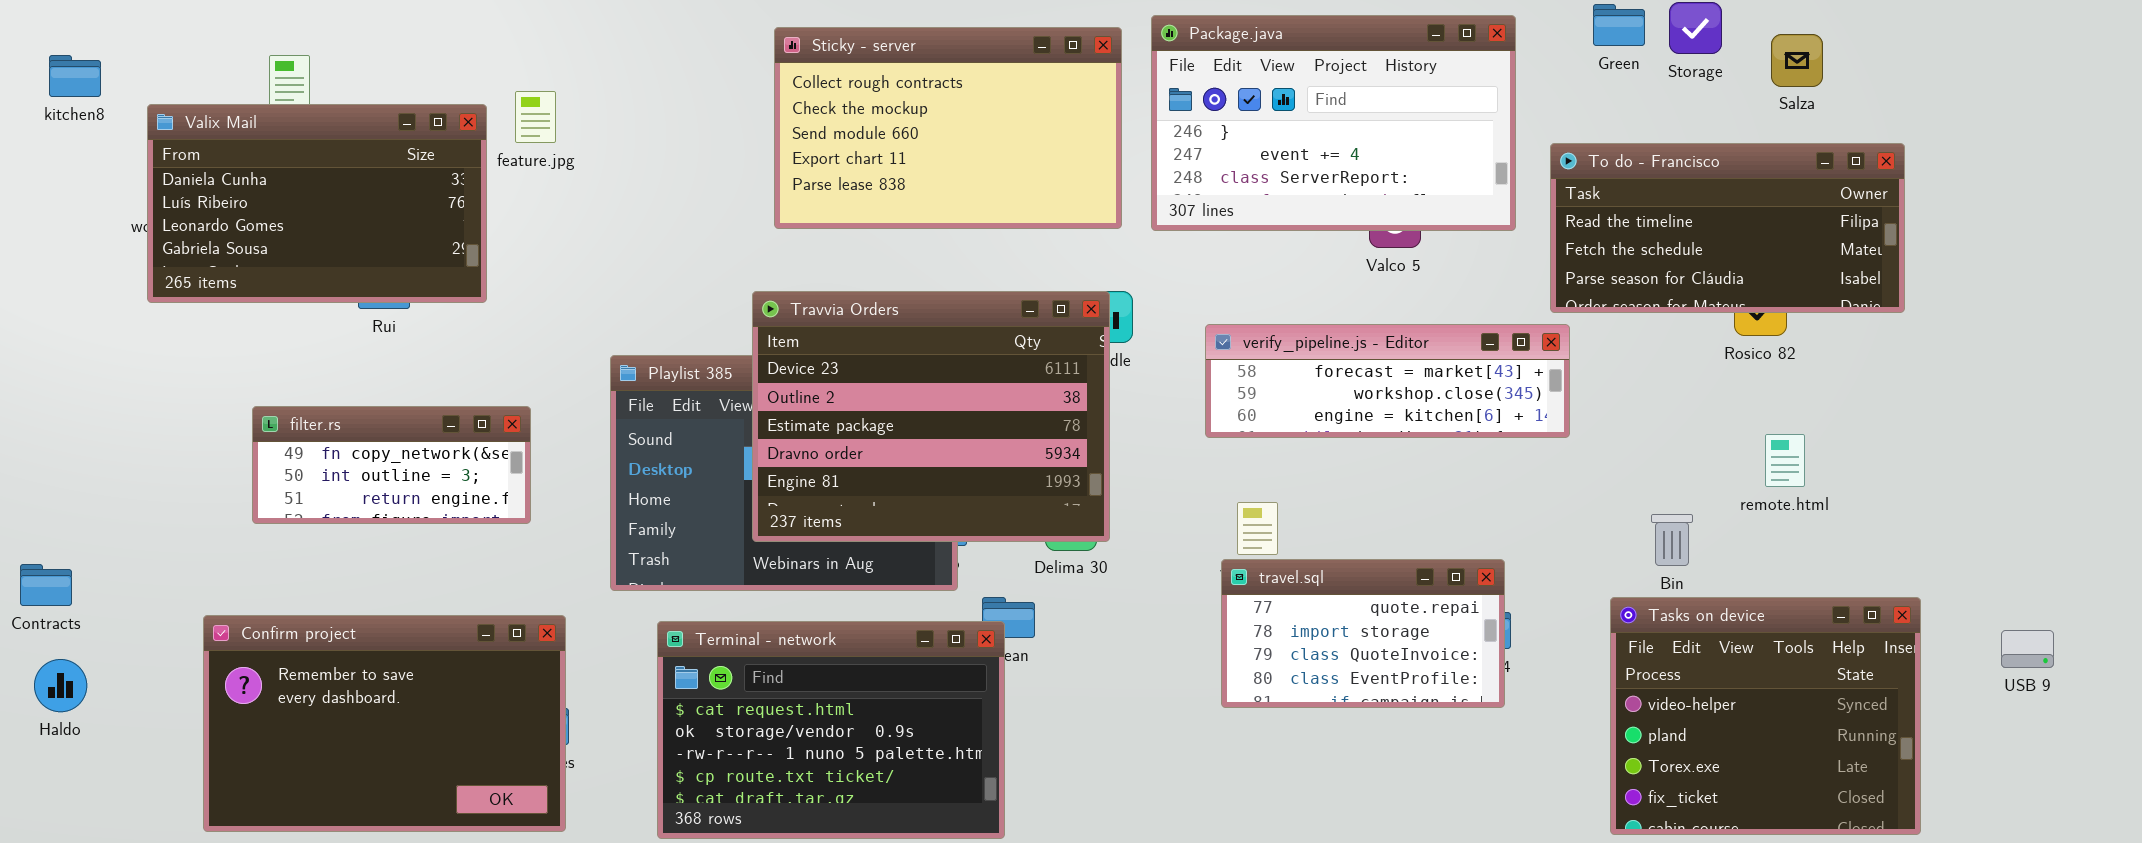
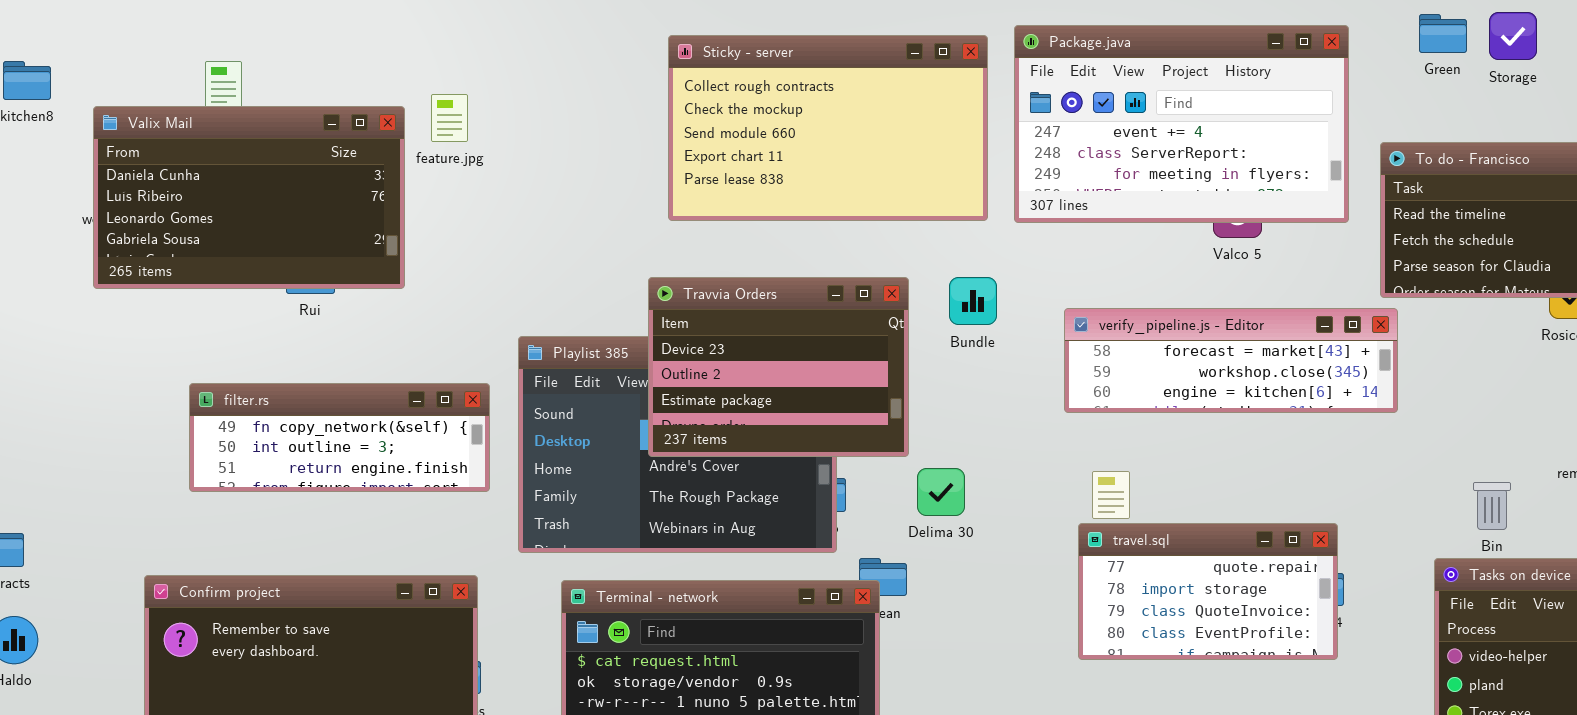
Package.java: [1151,15,1516,231] -> [1014,25,1349,223], scrolled down 1 row
Travvia Orders: [752,291,1110,542] -> [648,277,909,457], resized
filter.rs: [252,406,531,524] -> [189,383,490,492], resized

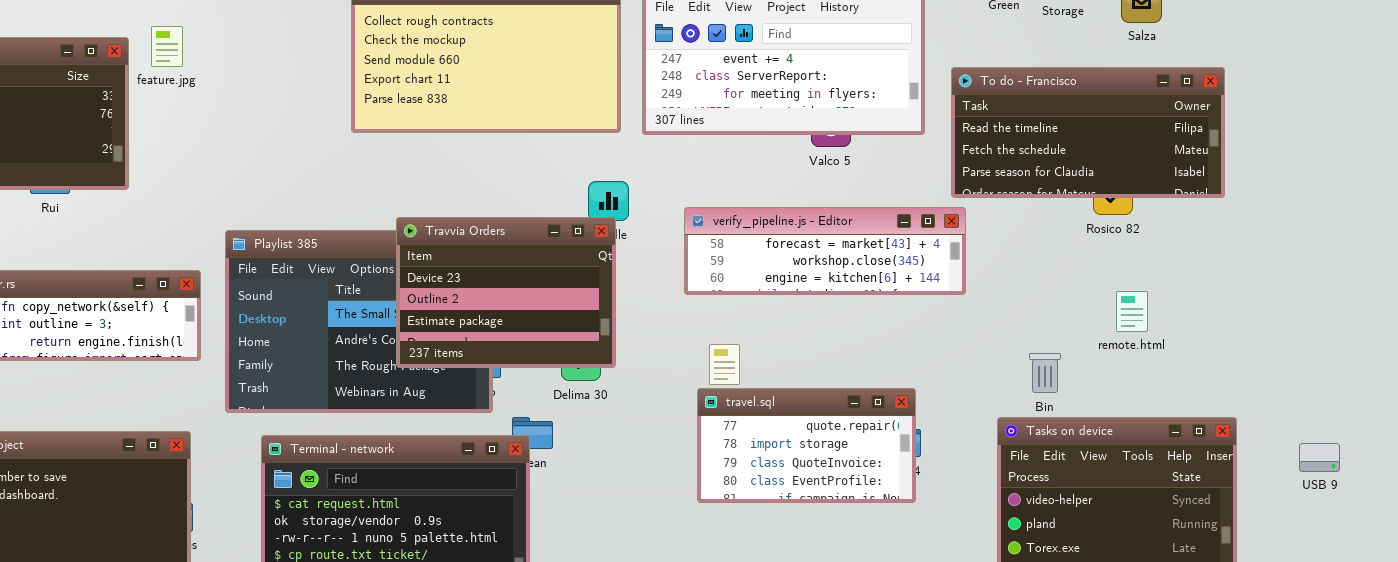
Travvia Orders: [648,277,909,457] -> [396,217,616,368], moved

